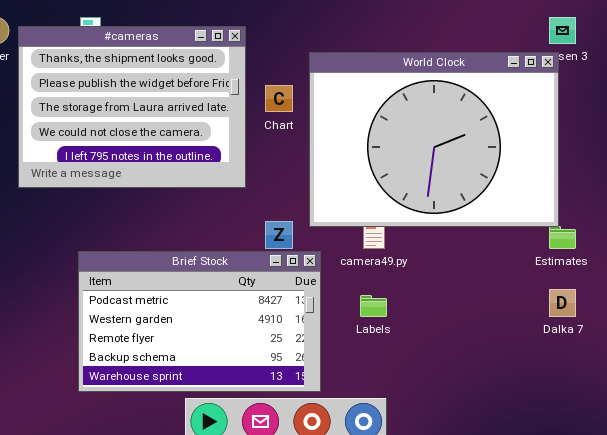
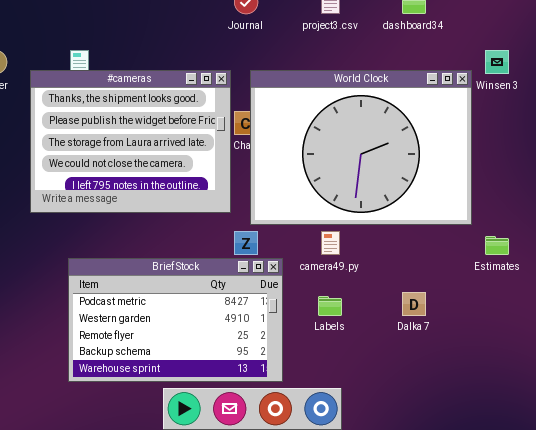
#cameras: [18,26,246,188] -> [30,70,231,213], moved
World Clock: [309,52,559,227] -> [250,70,472,225], moved
Dalka 7: [549,289,576,317] -> [402,292,426,316], moved

